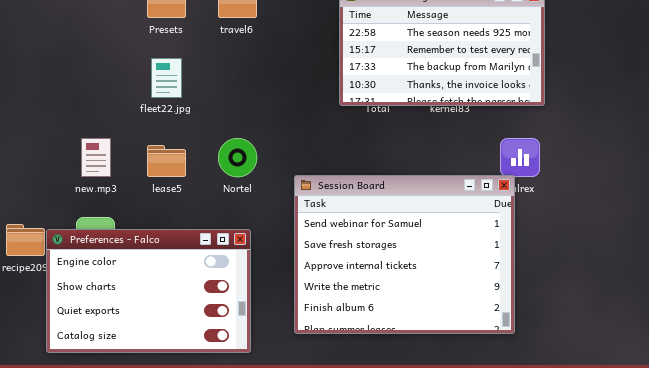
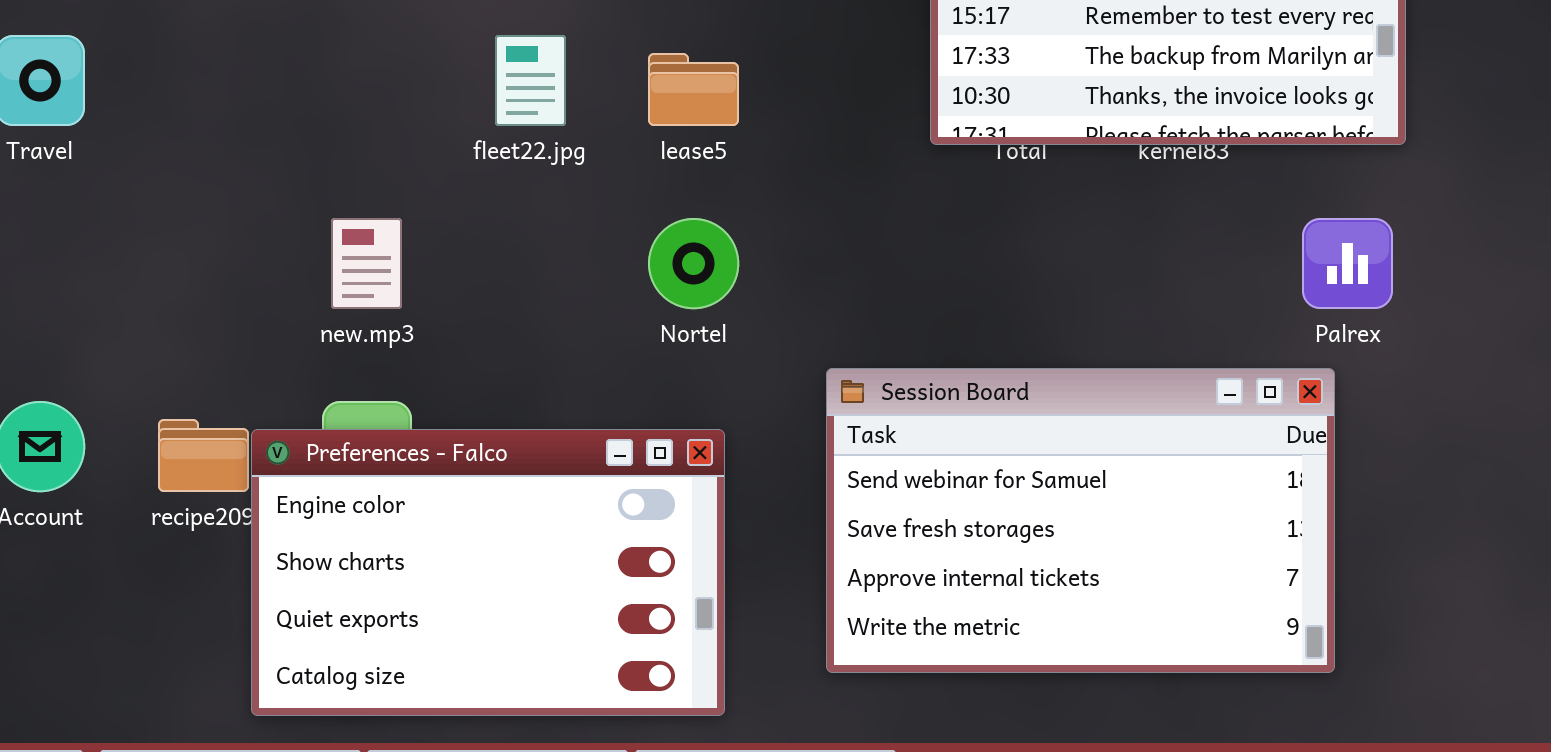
lease5: [147,145,186,177] -> [648,53,739,126], moved
Session Board: [294,175,515,334] -> [826,368,1335,673], resized

